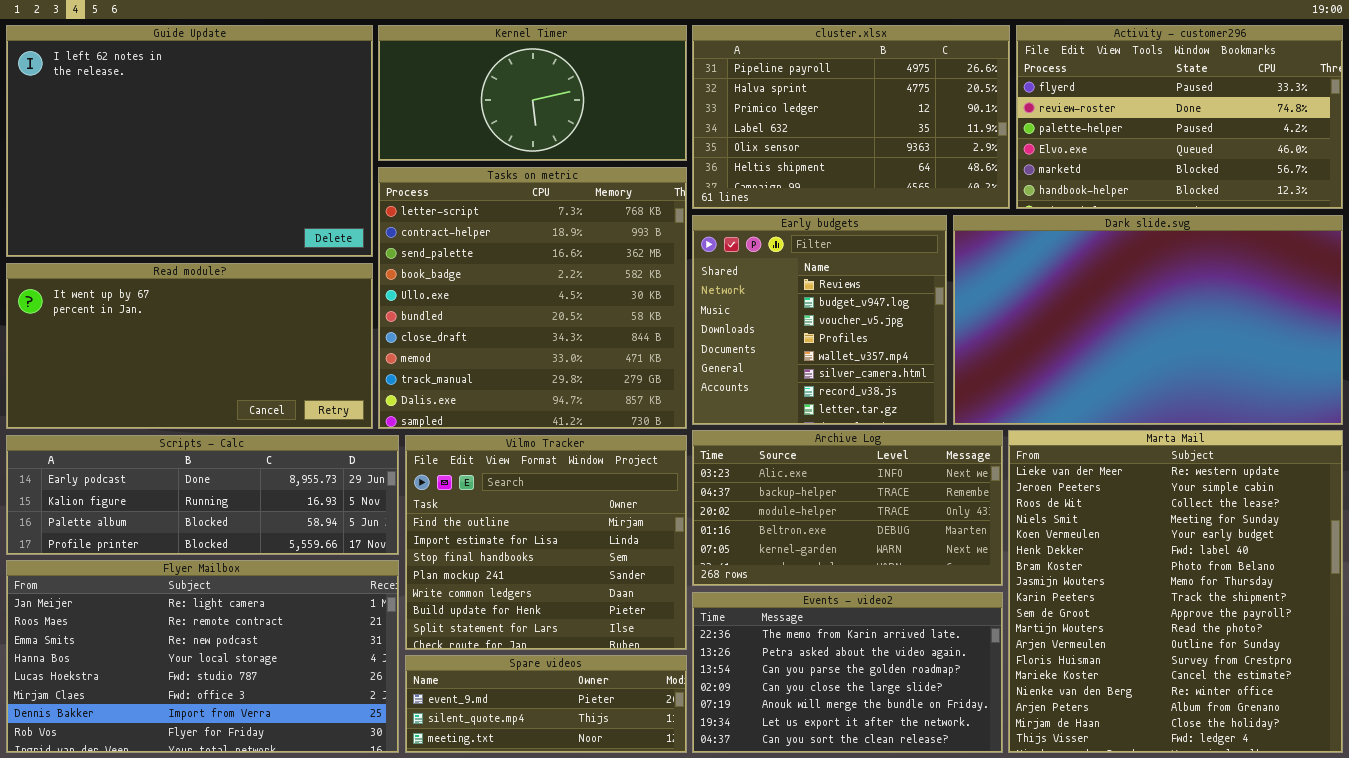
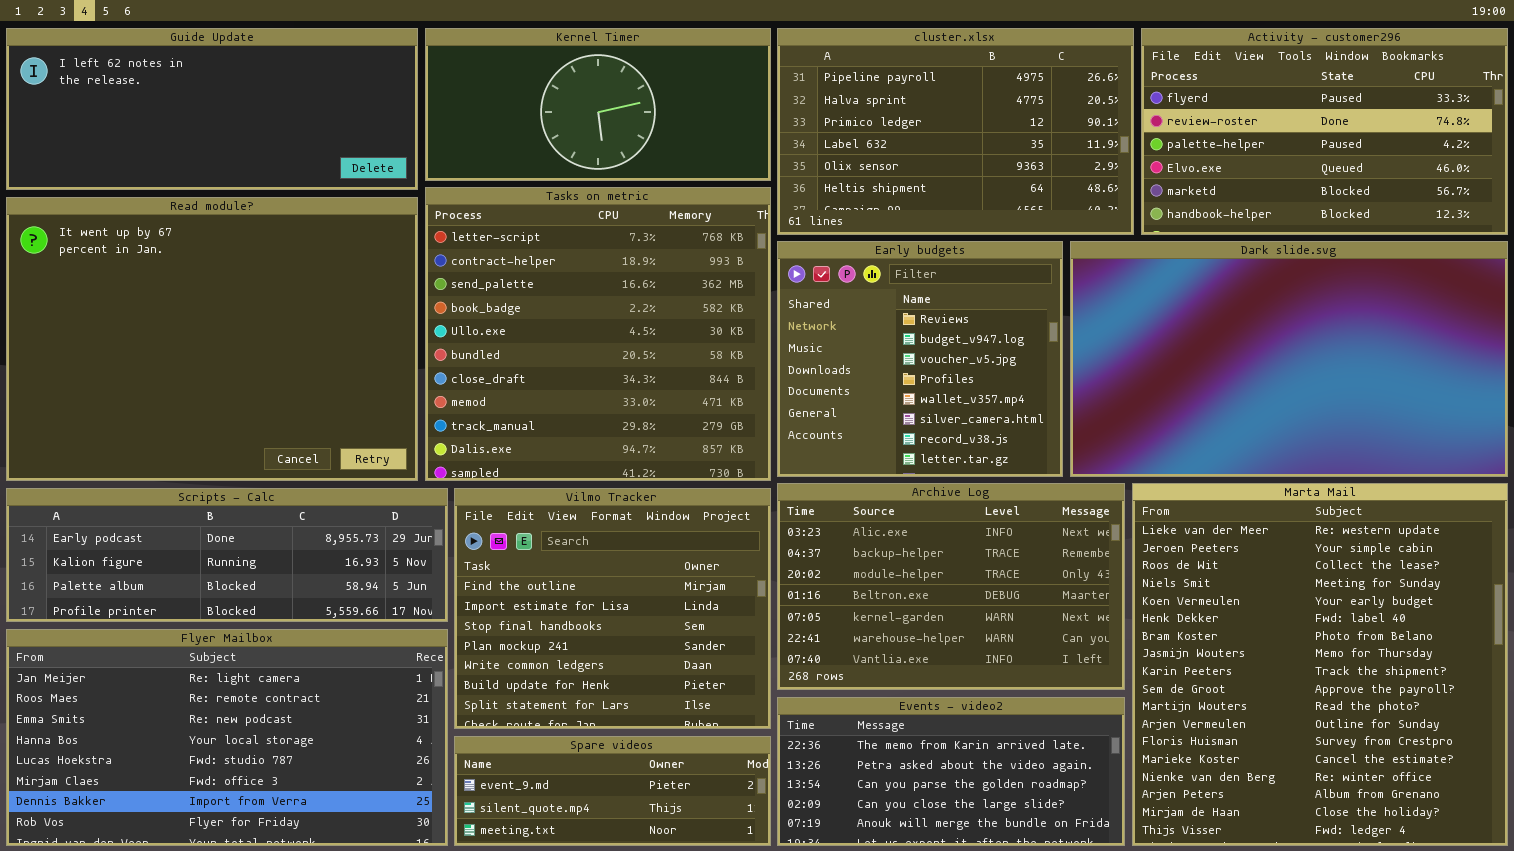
Guide Update: [6,25,373,257] -> [6,28,418,190], resized
Read module?: [6,263,373,429] -> [6,197,418,481], resized
Archive Log: [692,430,1003,586] -> [777,483,1125,690], resized
Events - video2: [692,592,1003,753] -> [777,697,1125,846], resized

